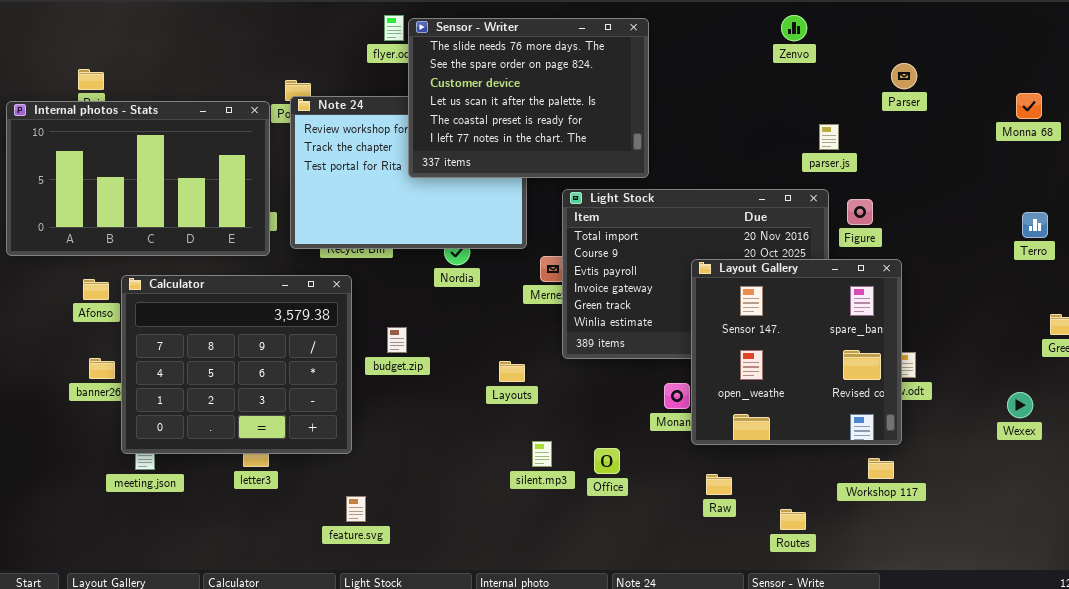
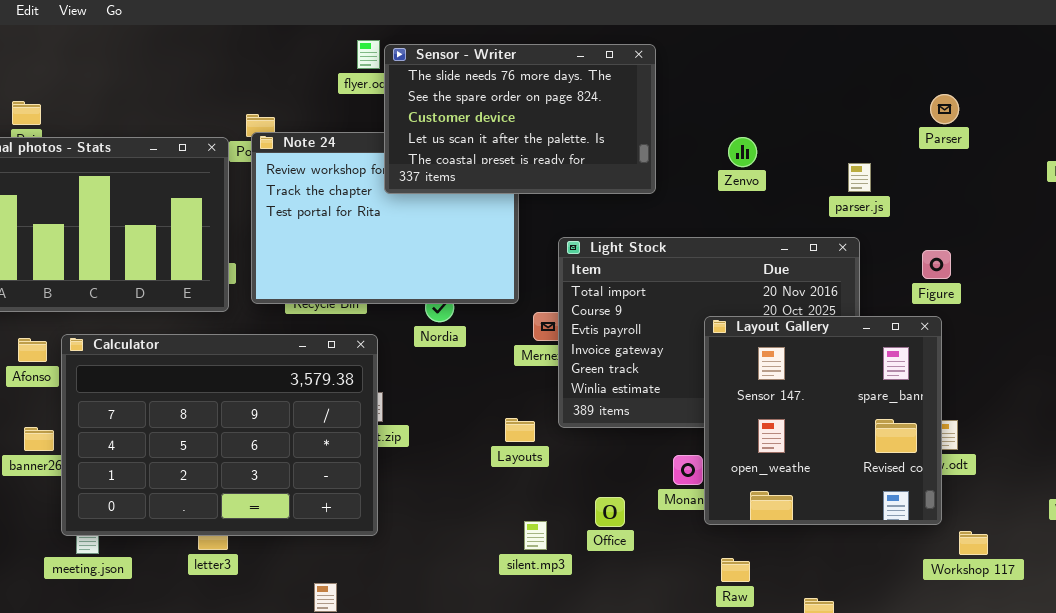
Zenvo: [781,15,807,41] -> [728,137,757,167], moved
Sensor - Writer: [408,18,649,178] -> [384,44,656,194], resized
Figure: [847,199,873,225] -> [922,250,951,279], moved
Calculator: [121,275,352,454] -> [61,334,378,536], resized
Layouts: [499,361,525,382] -> [505,418,535,442], moved
Office: [594,448,620,474] -> [595,497,625,527], moved
Workshop 117: [868,458,894,479] -> [959,531,988,555], moved

